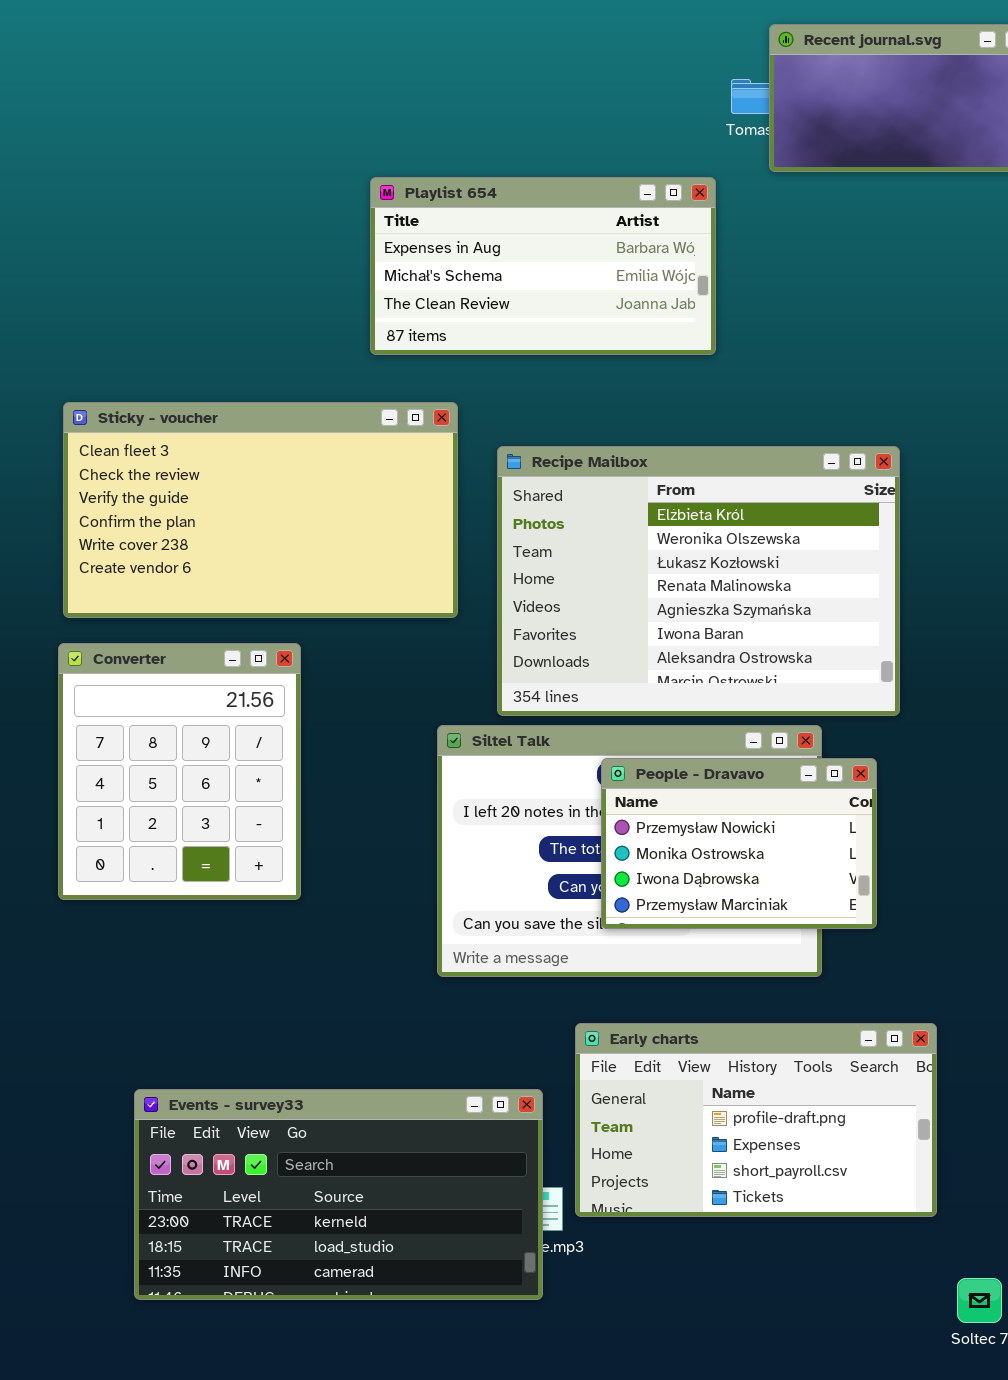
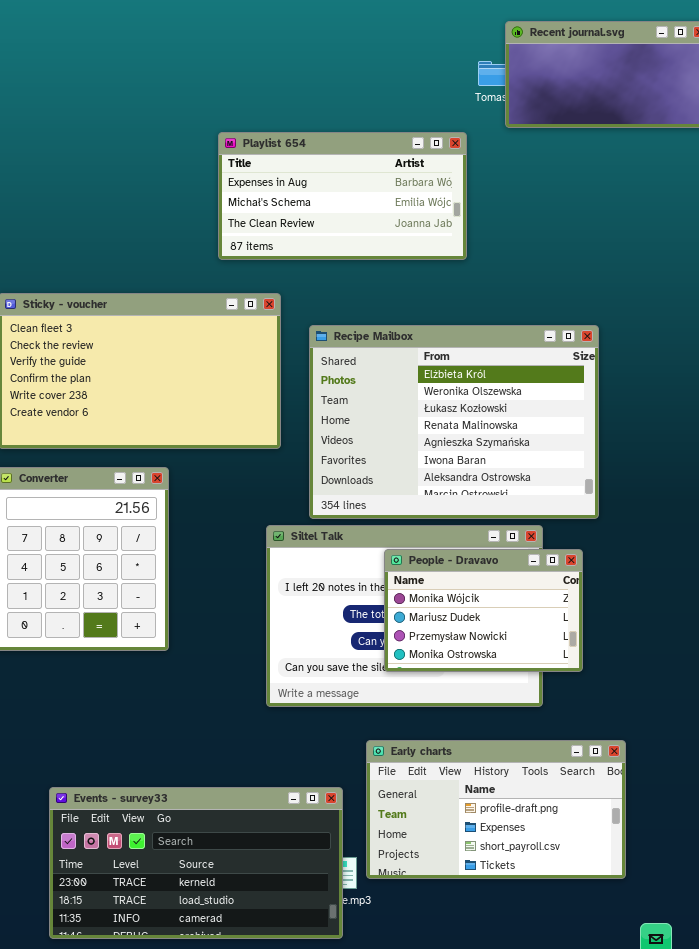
People - Dravavo: [601,758,877,929] -> [384,549,583,672], scrolled up 2 rows

